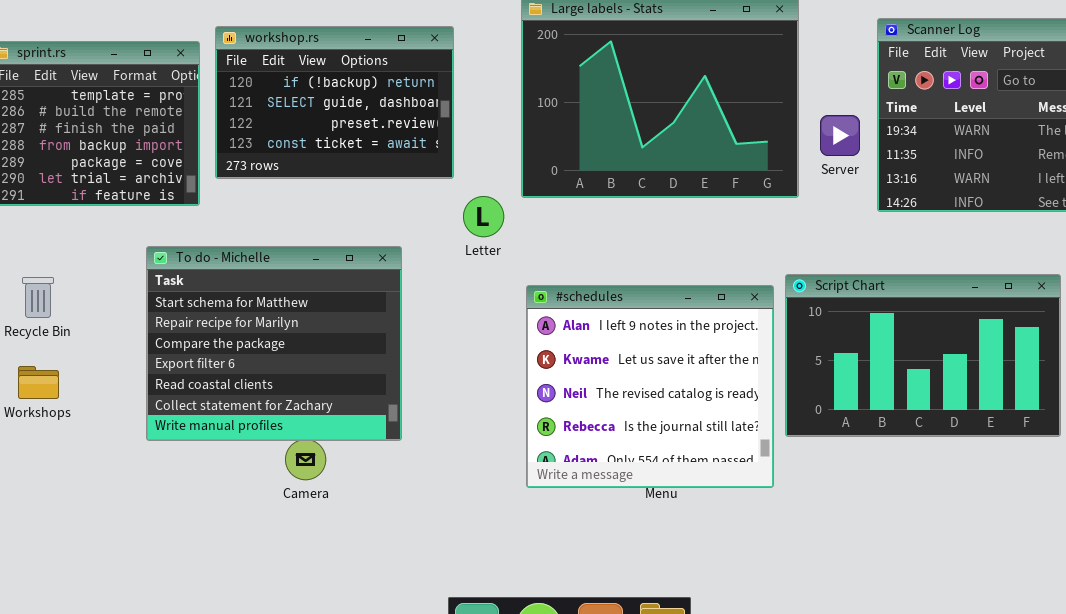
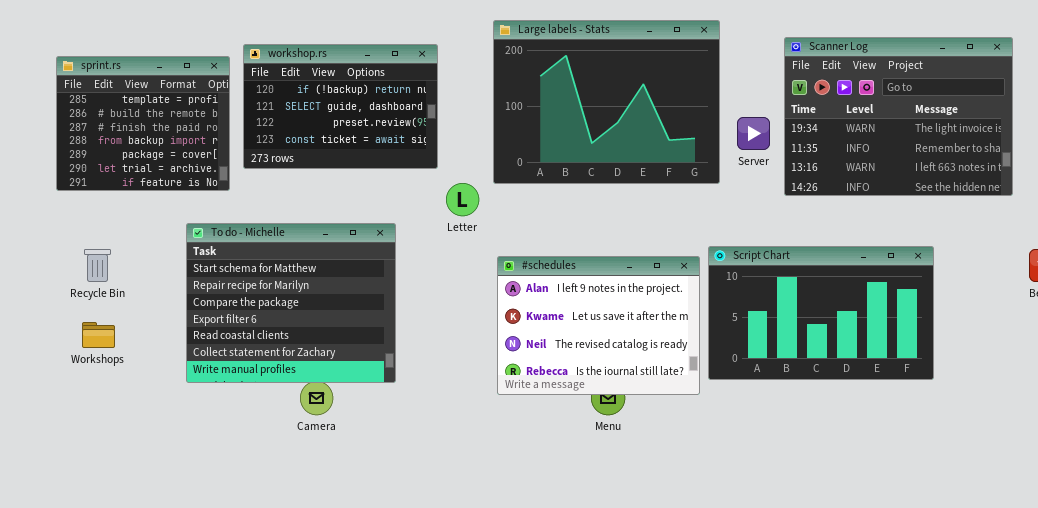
#schedules: [526,285,774,488] -> [497,256,700,395], resized

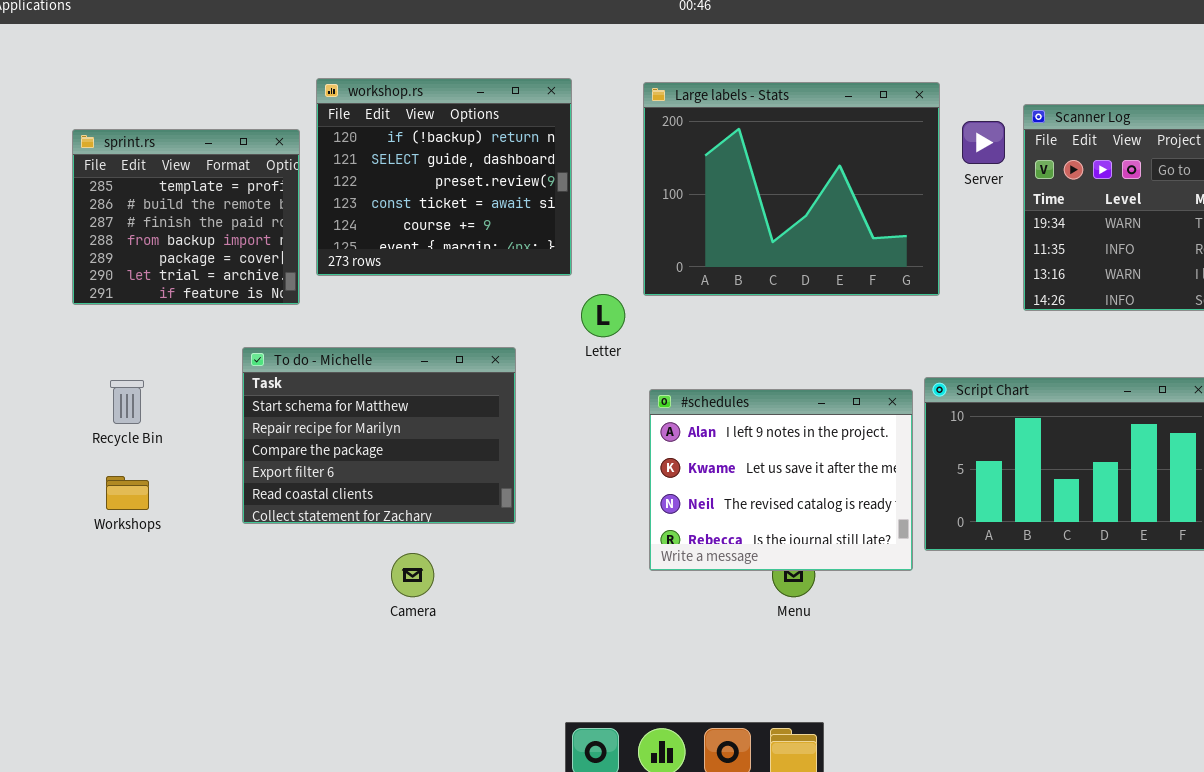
workshop.rs: [243,44,438,169] -> [316,78,572,276], resized
Server: [737,117,770,150] -> [962,121,1005,164], moved
To do - Michelle: [186,223,396,383] -> [242,347,516,524], resized

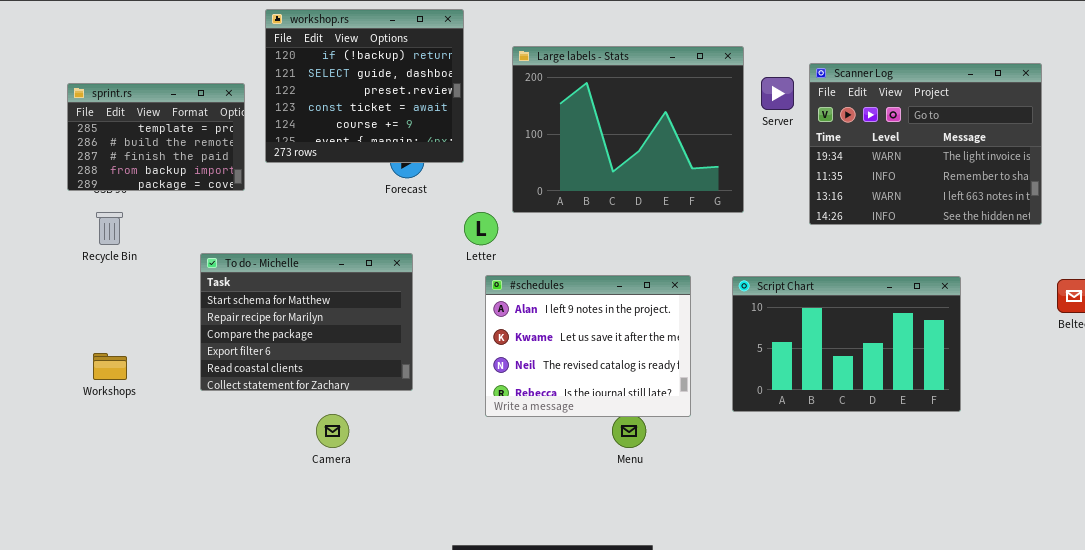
workshop.rs: [316,78,572,276] -> [265,9,464,163], moved
sprint.rs: [72,129,300,305] -> [67,83,245,191], resized
Recycle Bin: [110,380,144,424] -> [96,212,123,245], moved
#schedules: [649,389,913,571] -> [485,275,691,417], moved

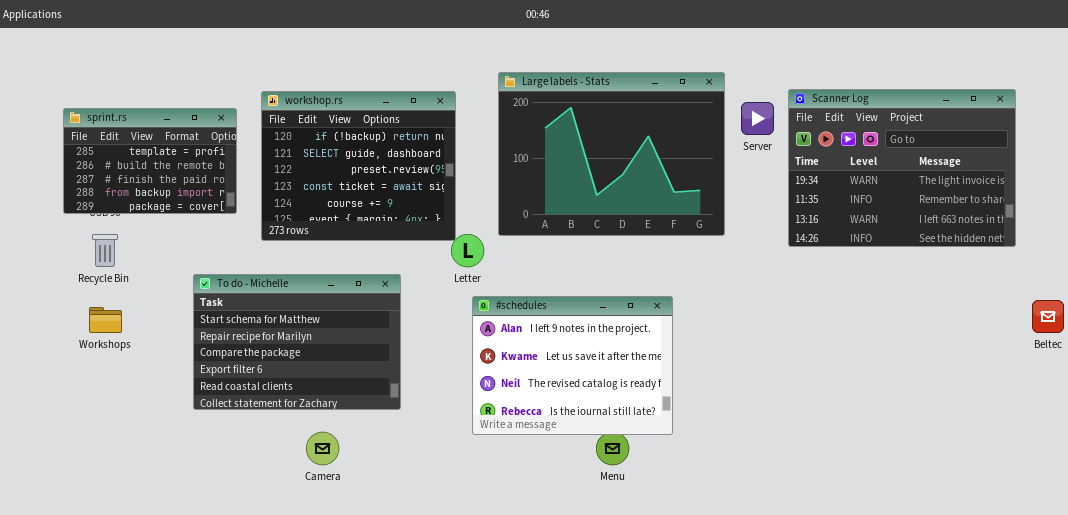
workshop.rs: [265,9,464,163] -> [261,91,456,241], moved
Script Chart: [732,276,961,412] -> none, closed
Workshops: [93,353,127,380] -> [89,307,122,333], moved

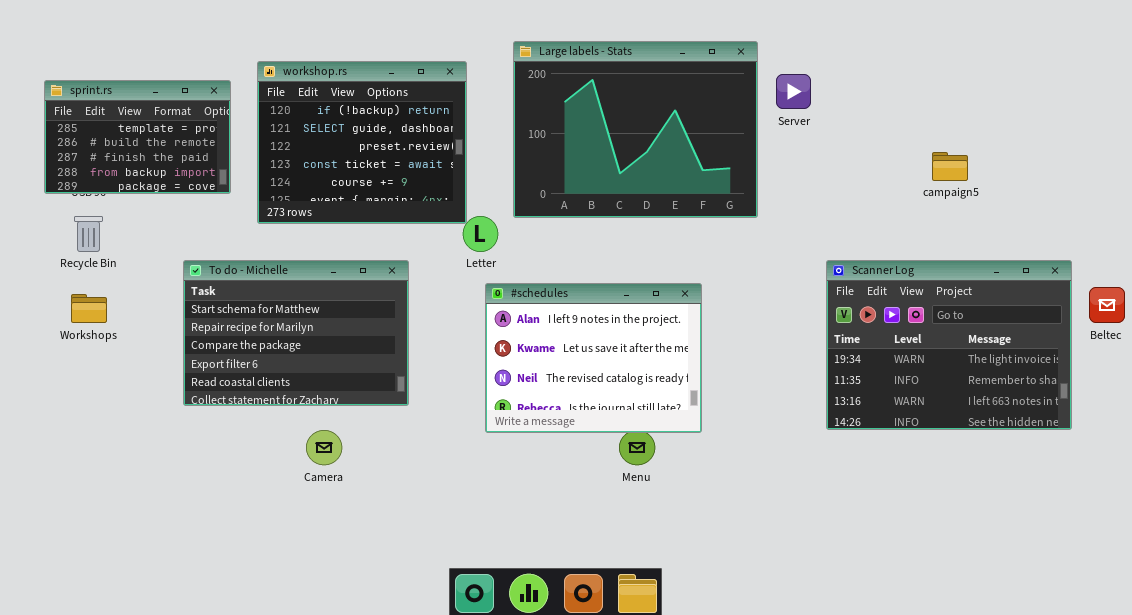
Scanner Log: [788,89,1016,247] -> [826,260,1072,430], moved

